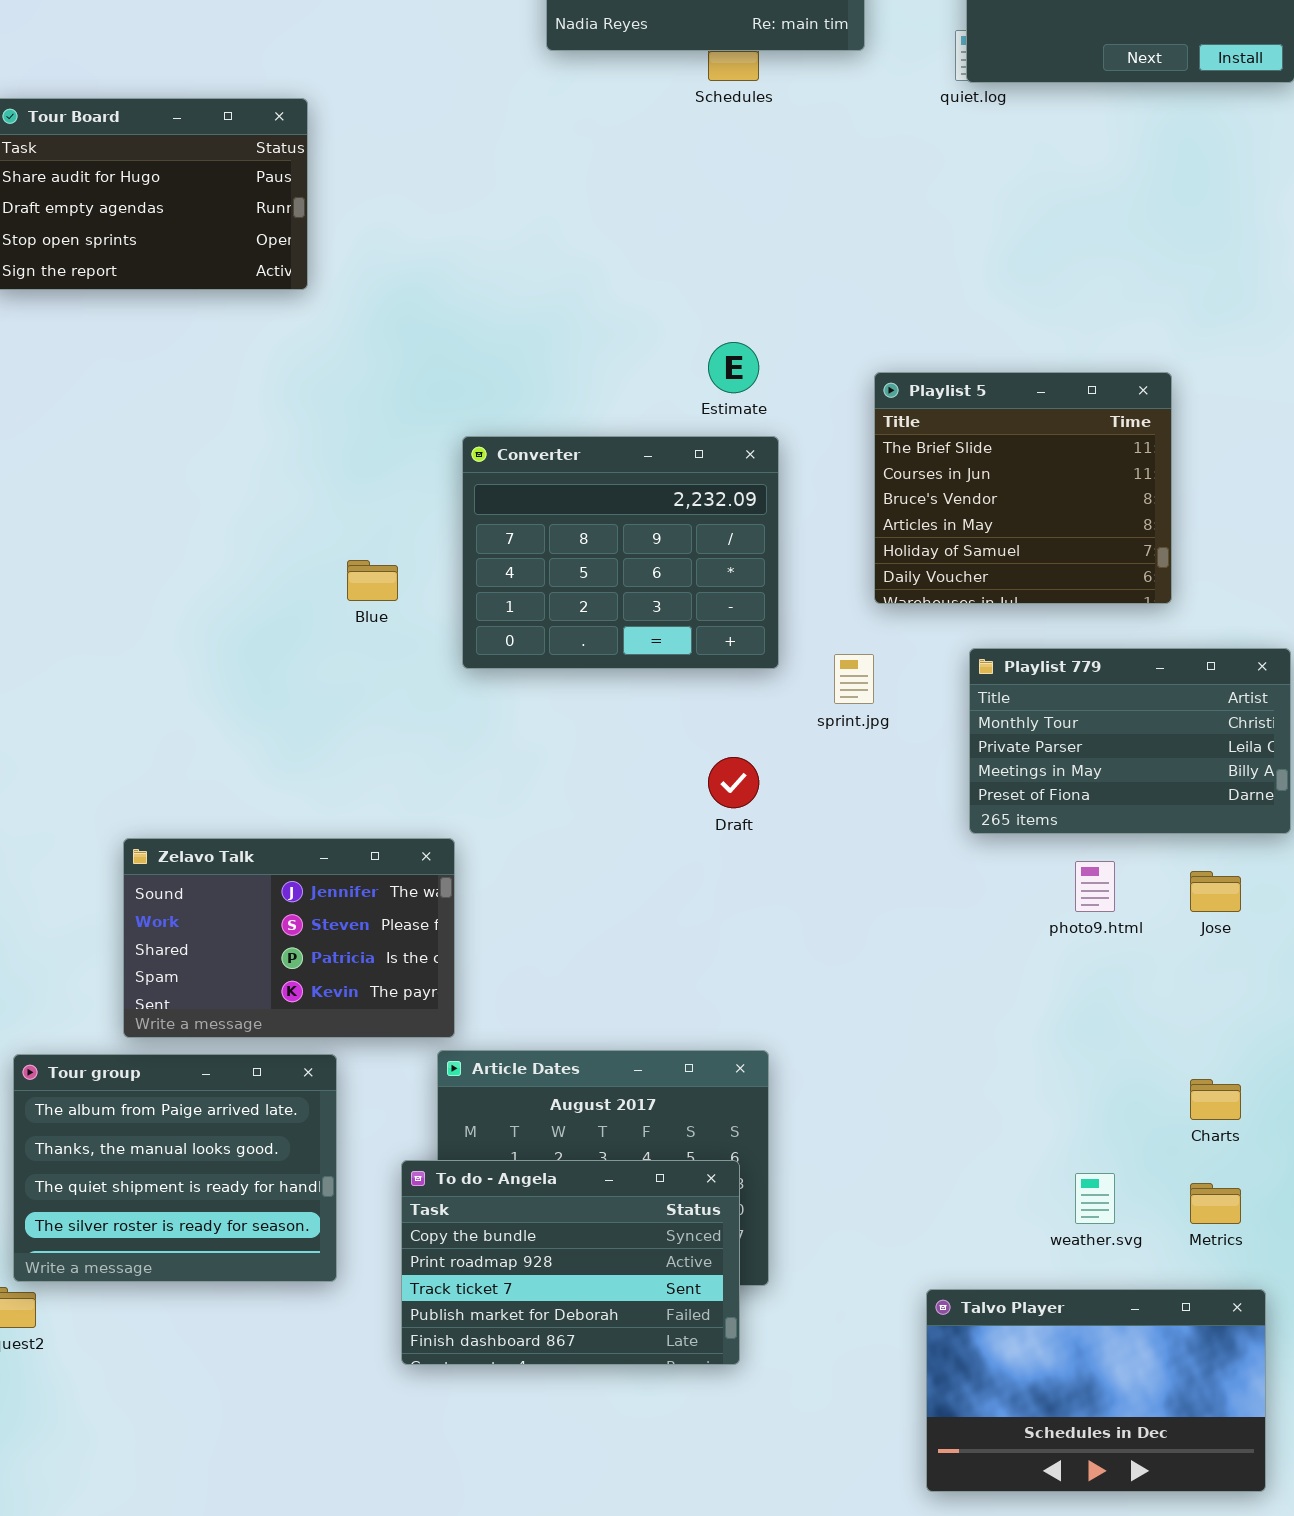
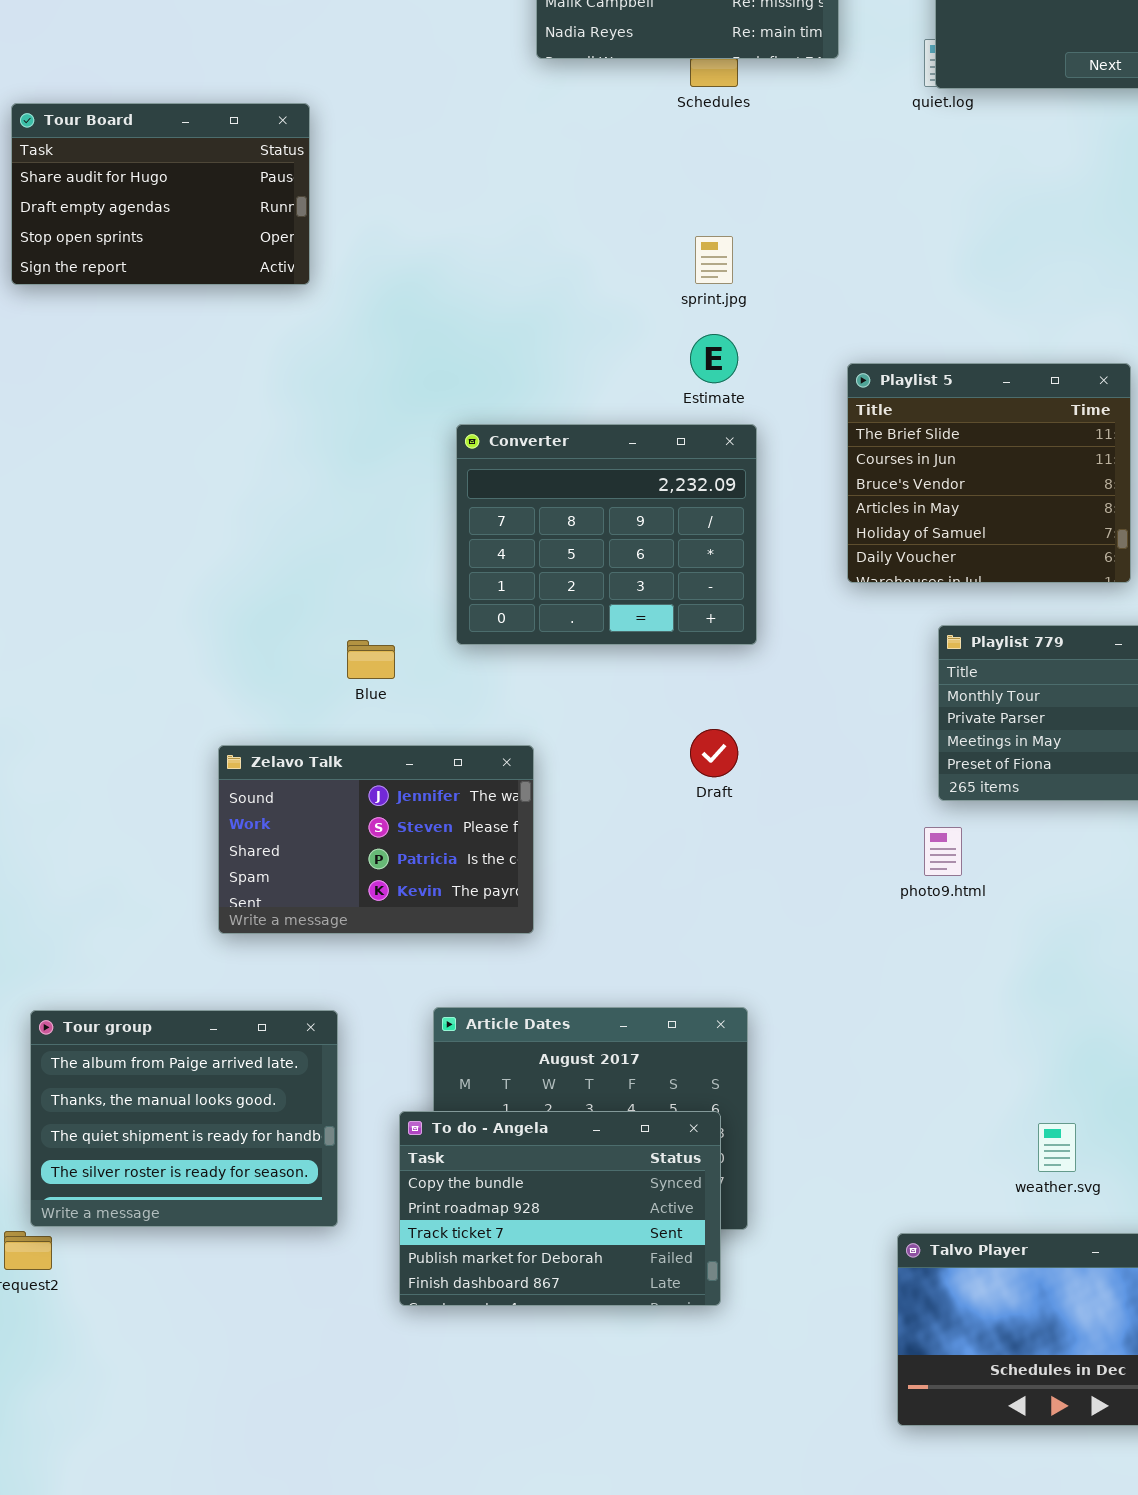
Blue: [347,560,398,601] -> [347,640,395,679], moved
sprint.jpg: [834,654,874,704] -> [695,236,733,284], moved
Zelavo Talk: [123,838,455,1038] -> [218,745,534,934], moved
photo9.html: [1075,861,1115,912] -> [924,827,962,876], moved

